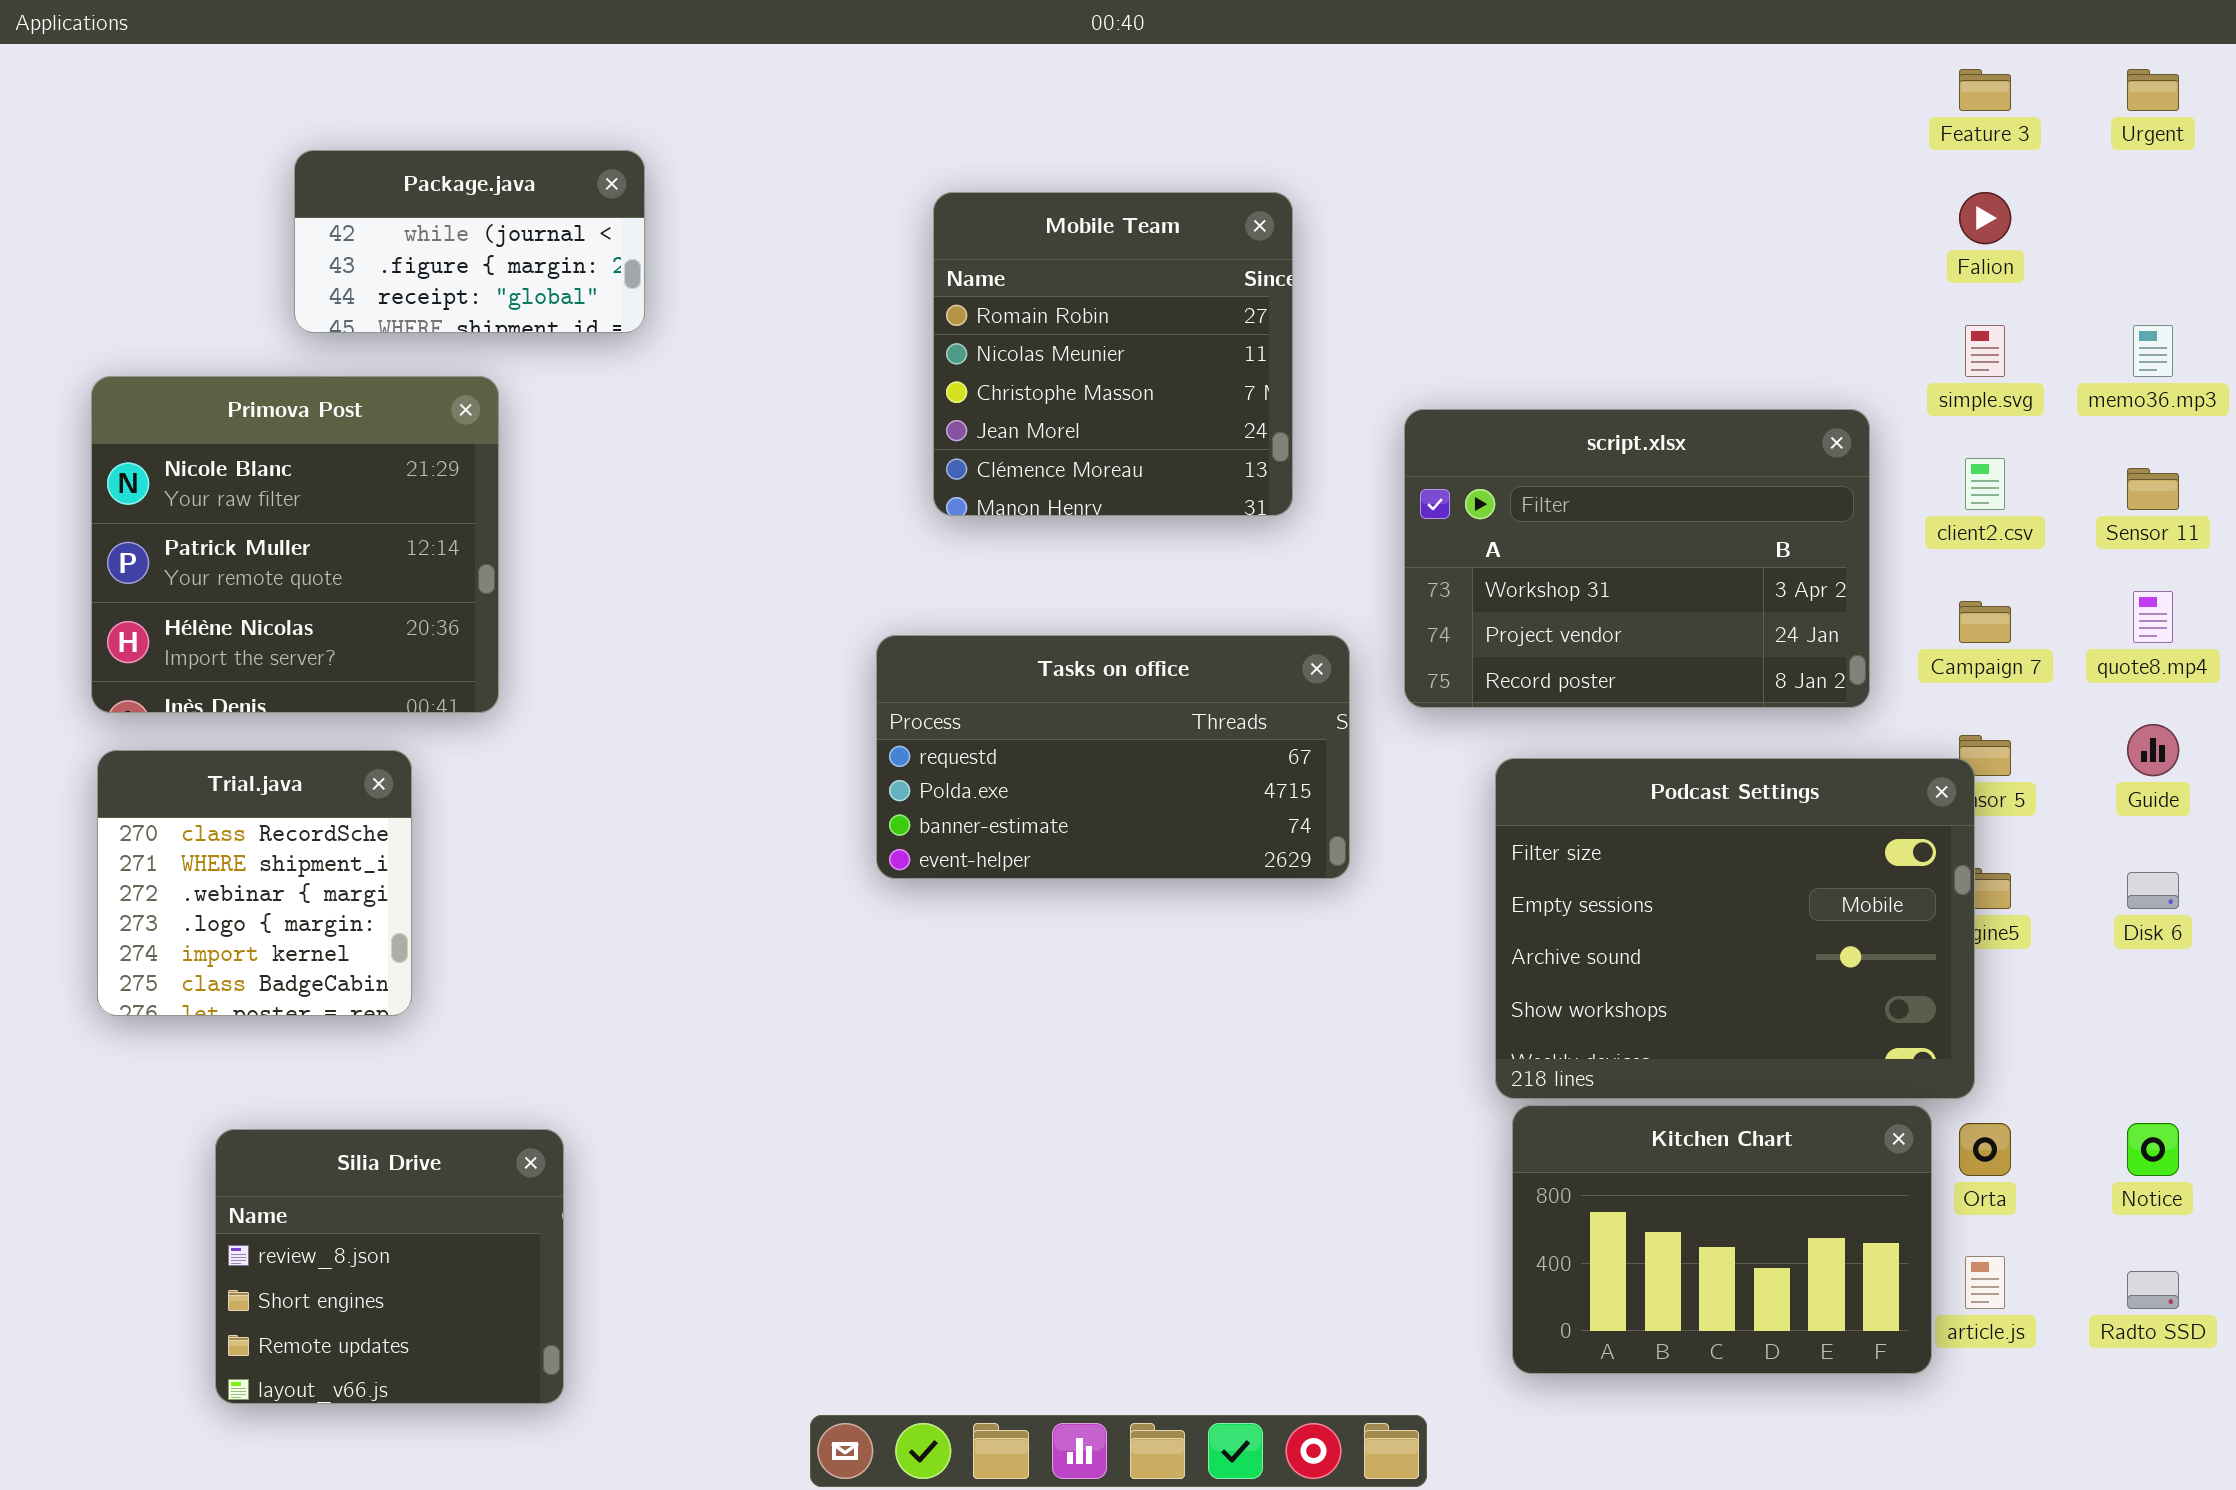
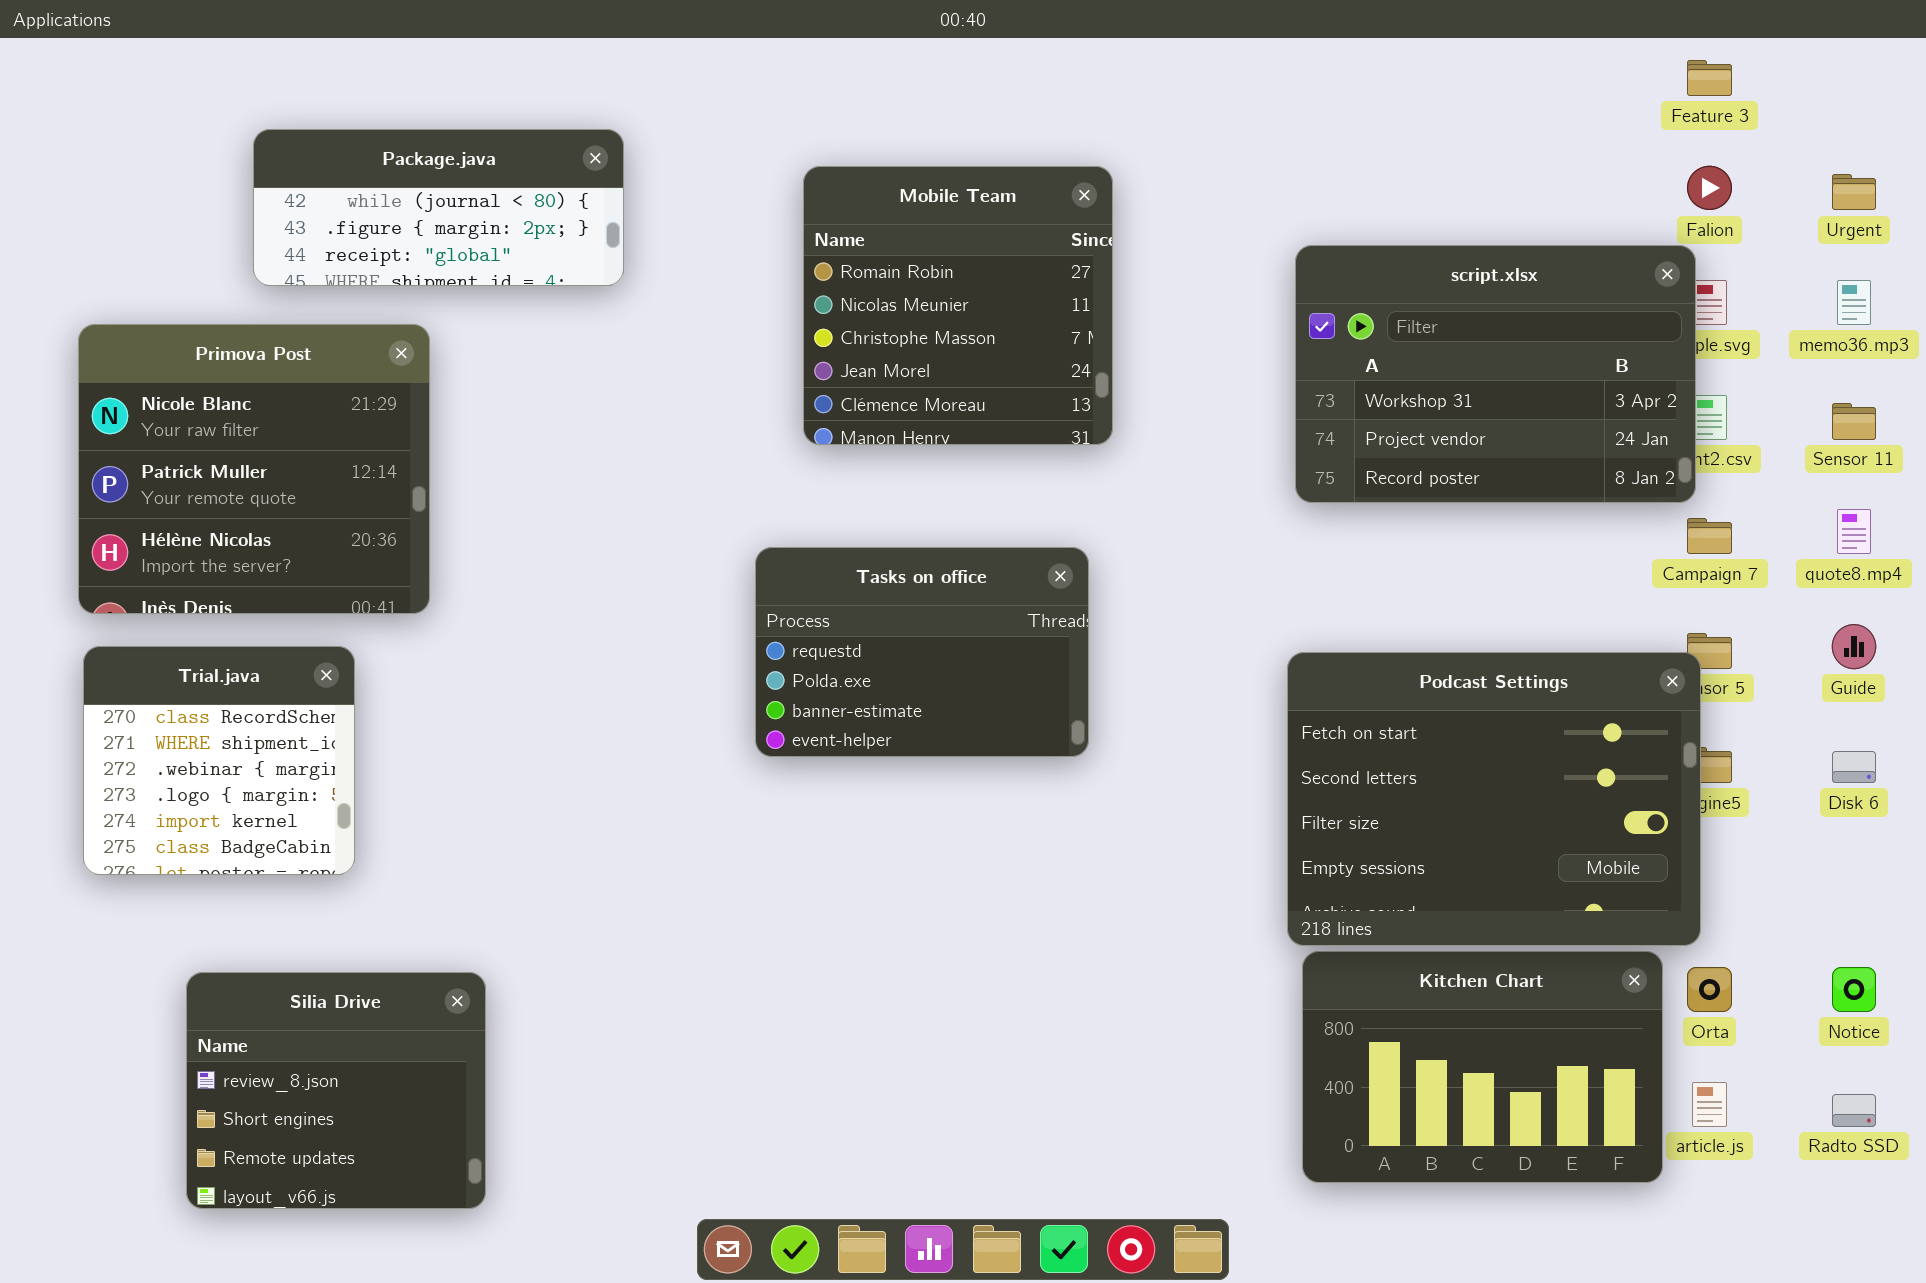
Urgent: [2127,69,2179,111] -> [1832,174,1876,210], moved
Package.java: [294,150,645,333] -> [253,129,624,286], resized
script.xlsx: [1404,409,1870,708] -> [1295,245,1696,503], moved
Tasks on office: [876,635,1350,879] -> [755,547,1089,757], resized
Podcast Settings: [1495,758,1975,1099] -> [1287,652,1701,946], scrolled up 2 rows

